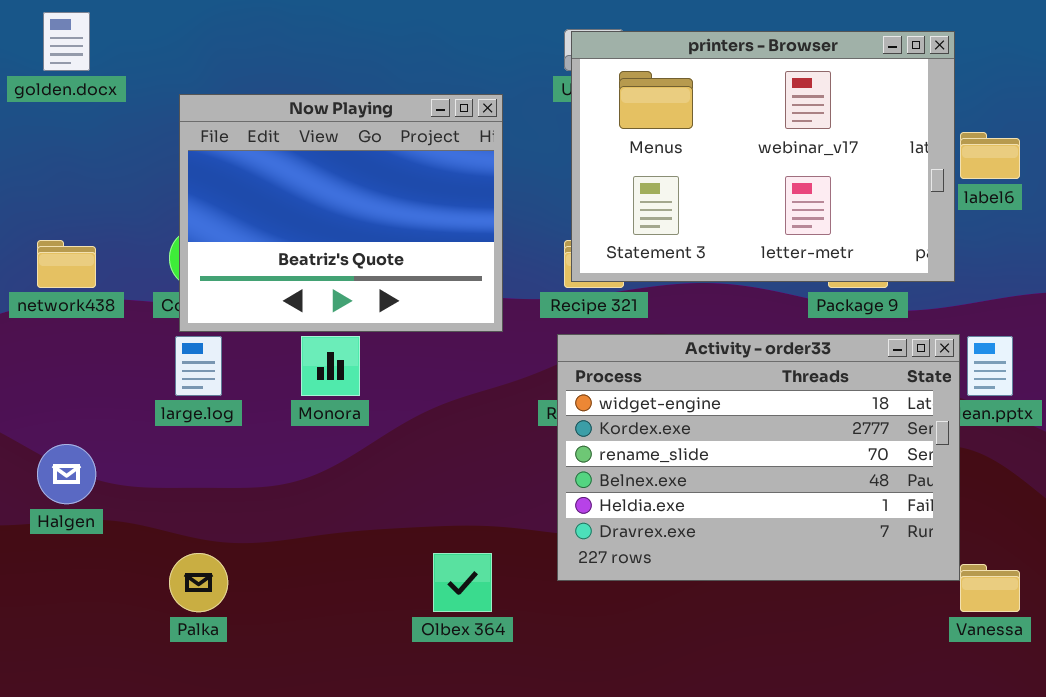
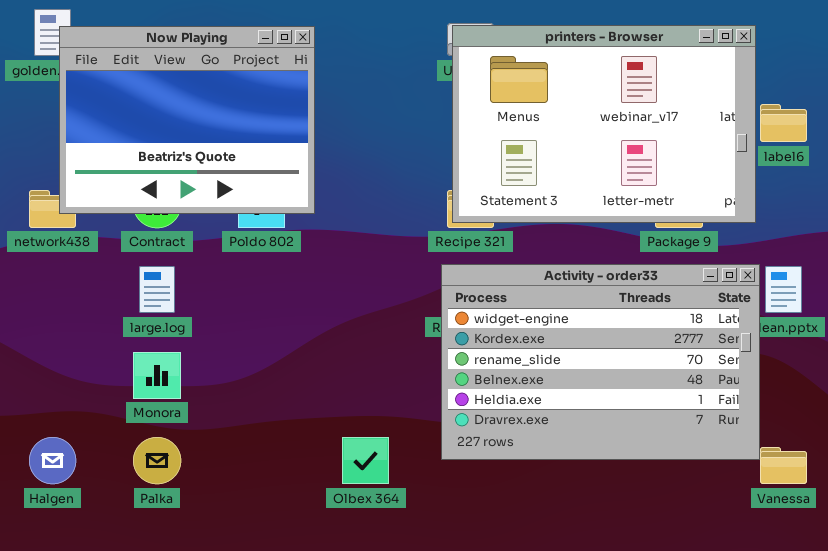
Now Playing: [179,94,503,332] -> [59,26,315,214], moved
Monora: [301,336,360,396] -> [133,352,181,399], moved
Halgen: [37,444,96,504] -> [29,437,76,484], moved

